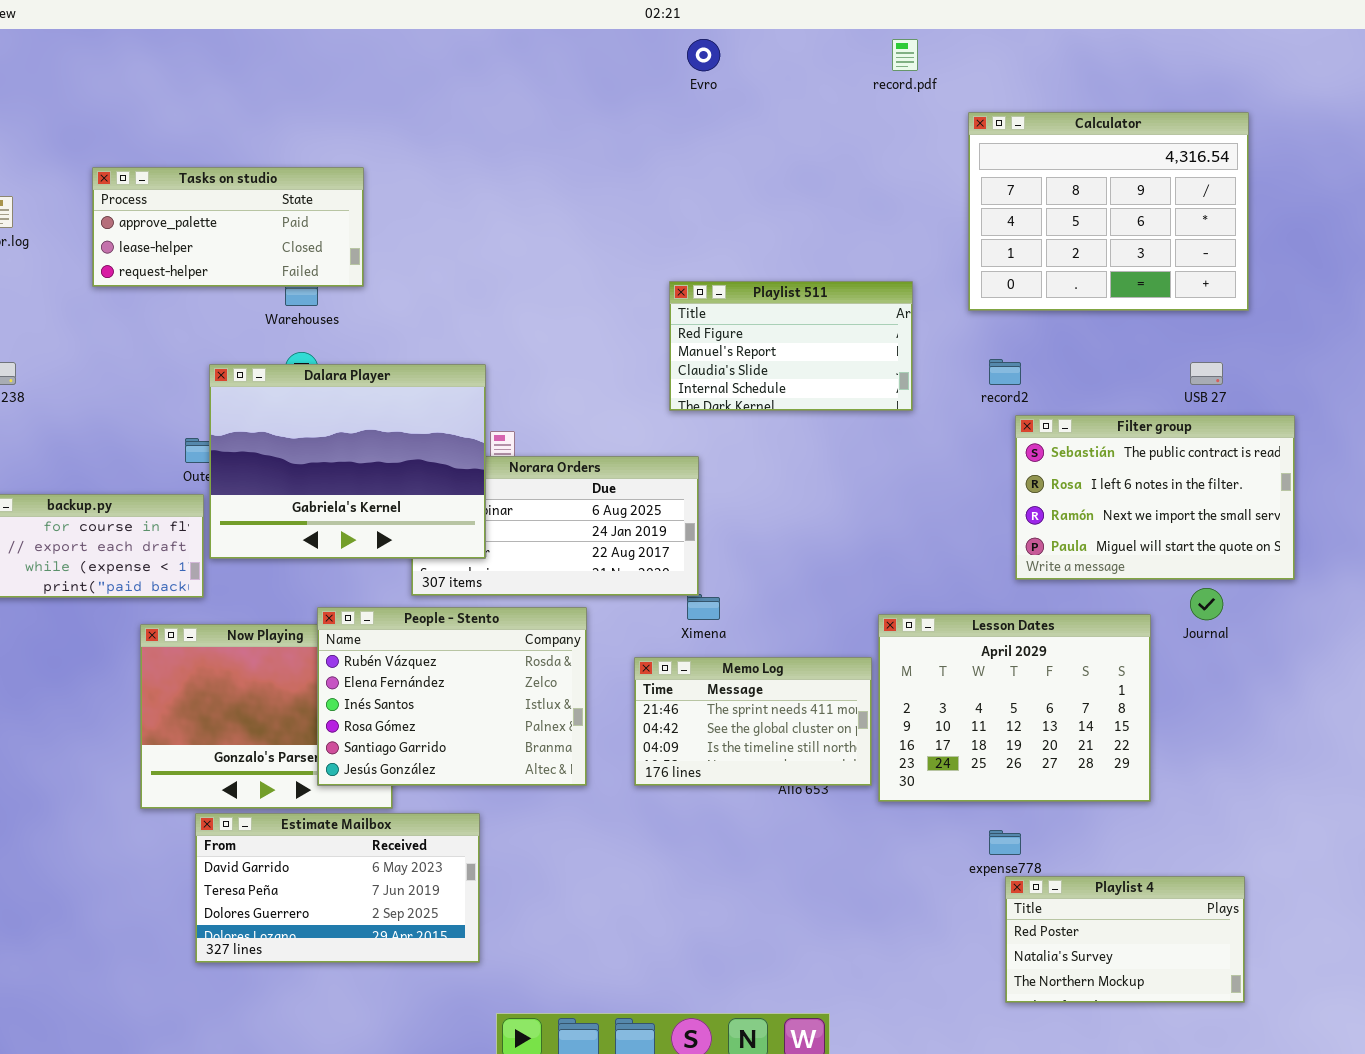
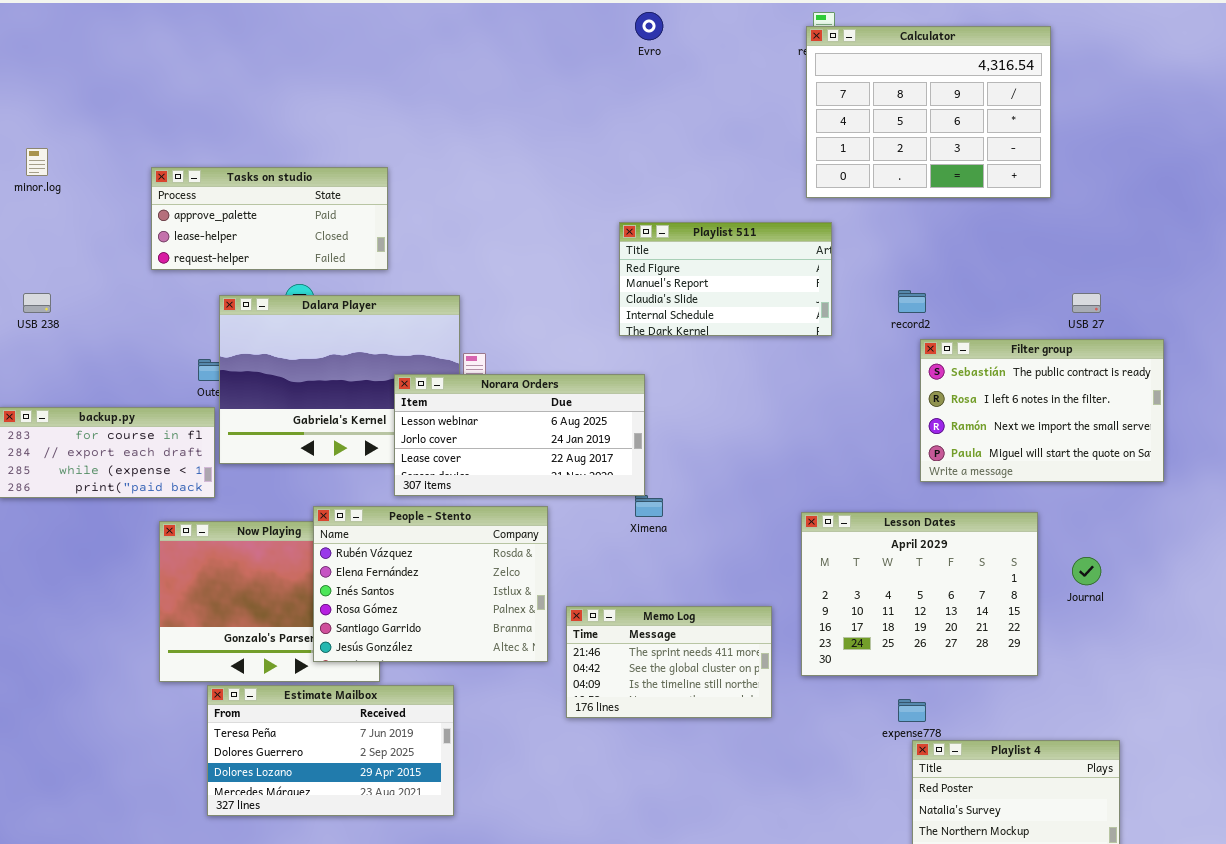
Calculator: [968,112,1249,311] -> [806,26,1051,198], moved
Tasks on studio: [92,167,364,287] -> [151,167,388,270], moved
Norara Orders: [411,456,699,596] -> [394,374,645,496], raised
Journal: [1190,588,1223,620] -> [1072,557,1101,585], moved
Memo Log: [634,657,872,786] -> [566,606,772,718], moved
Estimate Mailbox: [195,813,480,963] -> [207,685,454,816], scrolled down 1 row

